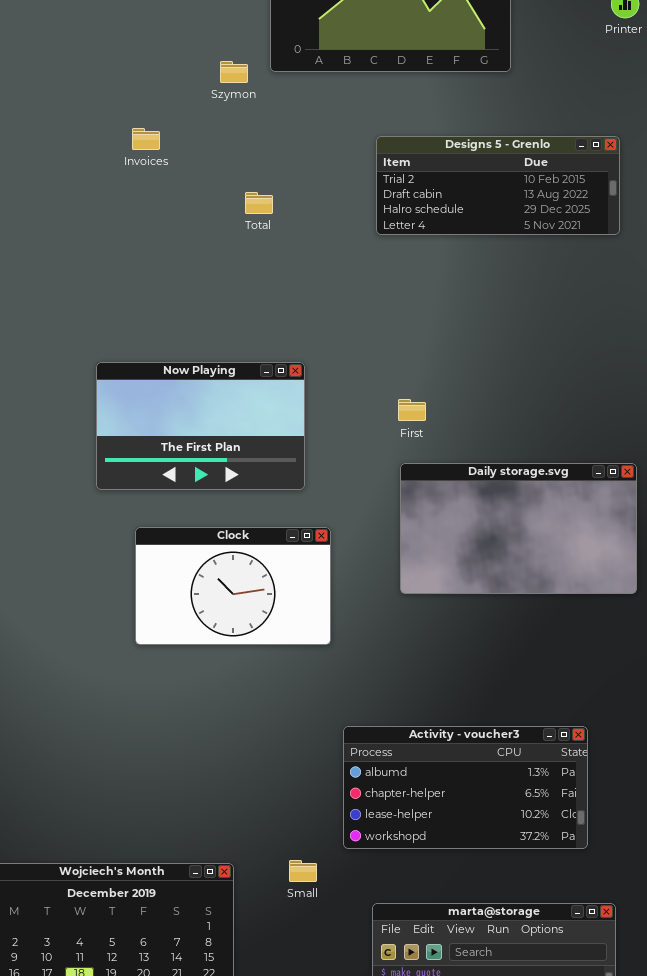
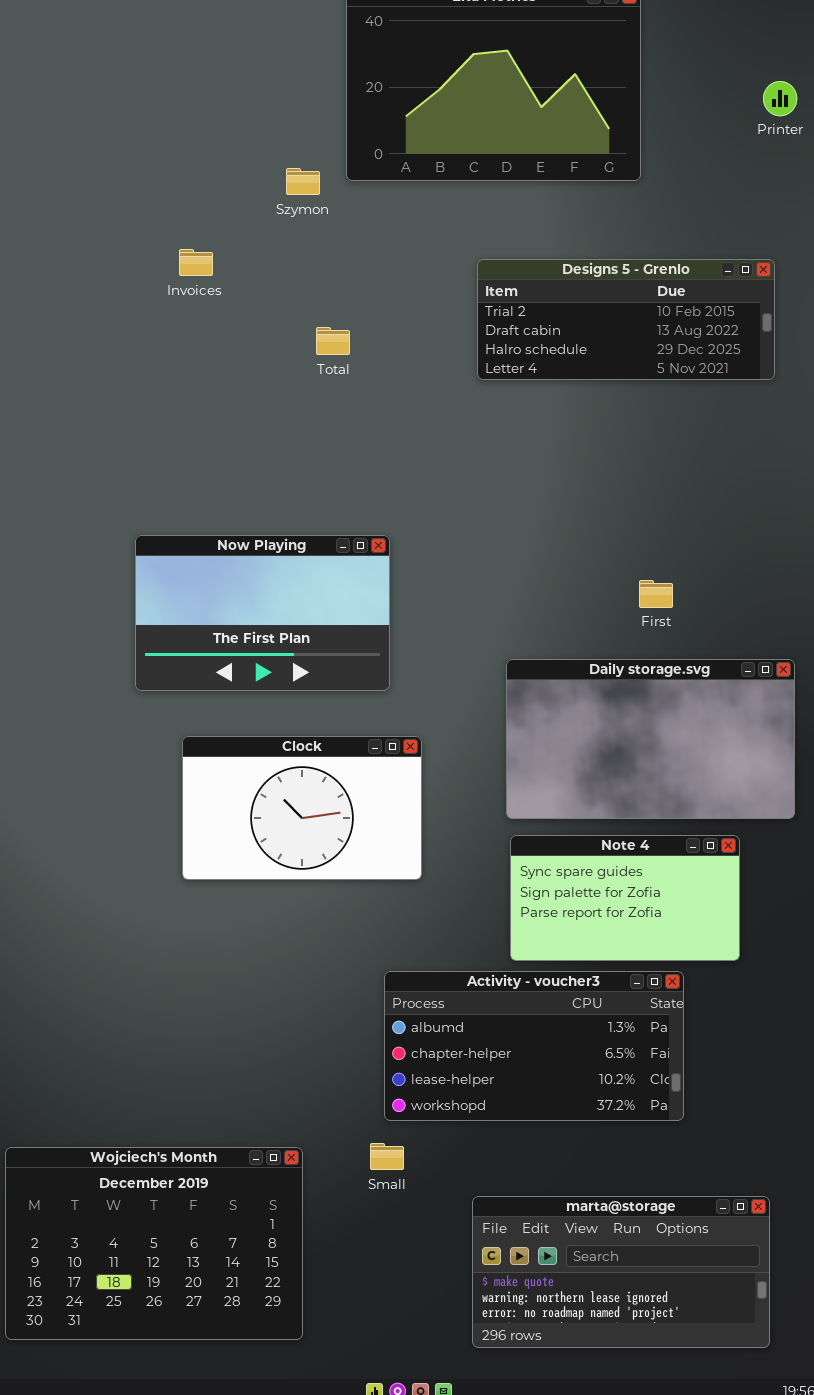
First: [398,399,426,421] -> [639,580,673,608], moved
Note 4: none -> [510,835,740,961], opened
Activity - voucher3: [343,726,588,849] -> [384,971,684,1121], moved

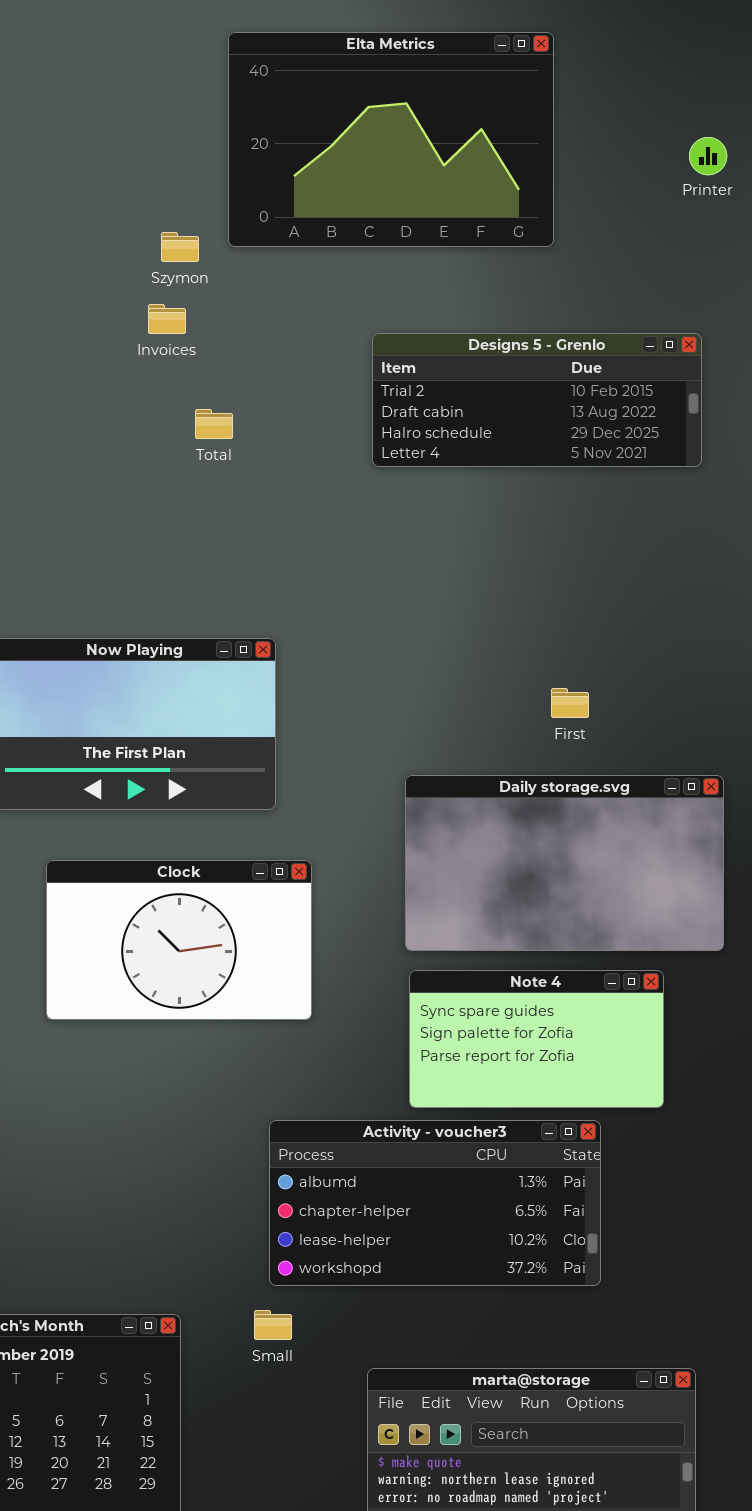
Invoices: [179,249,213,276] -> [148,304,186,334], moved

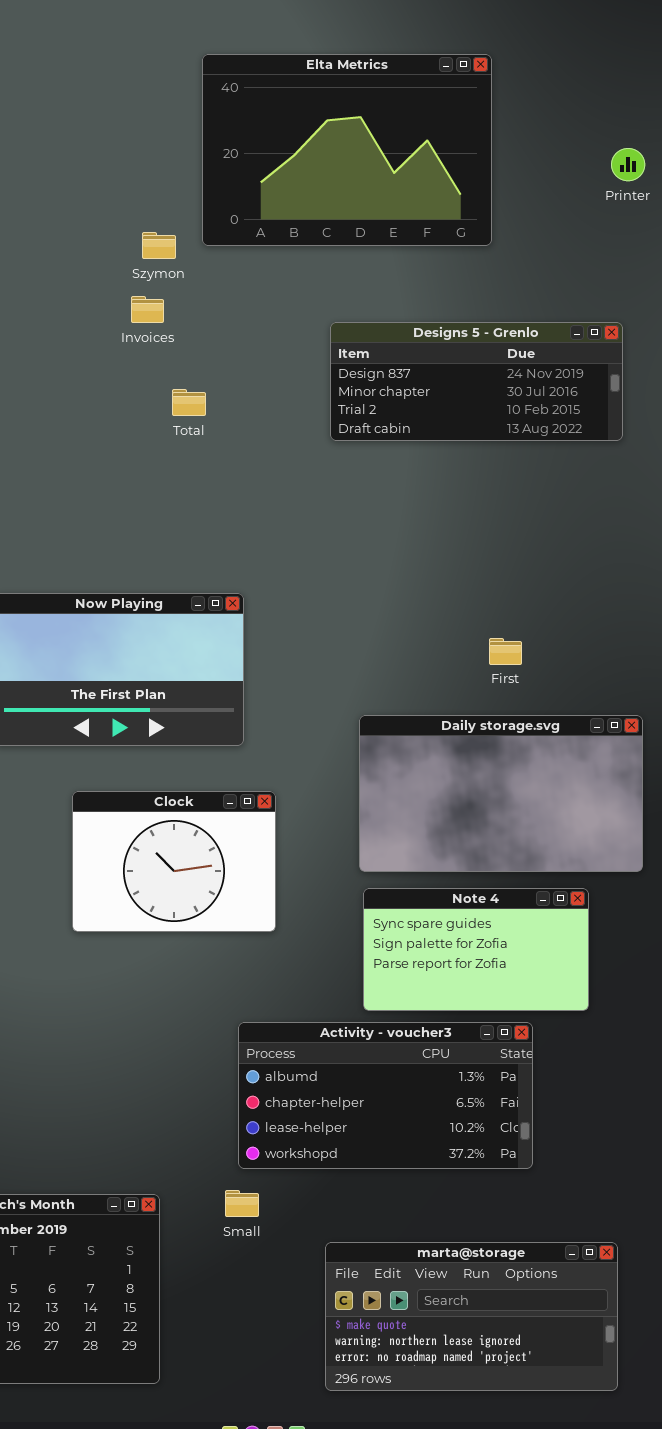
Designs 5 - Grenlo: [372,333,702,467] -> [330,322,623,441], scrolled up 2 rows
Clock: [46,860,312,1020] -> [72,791,276,932], resized

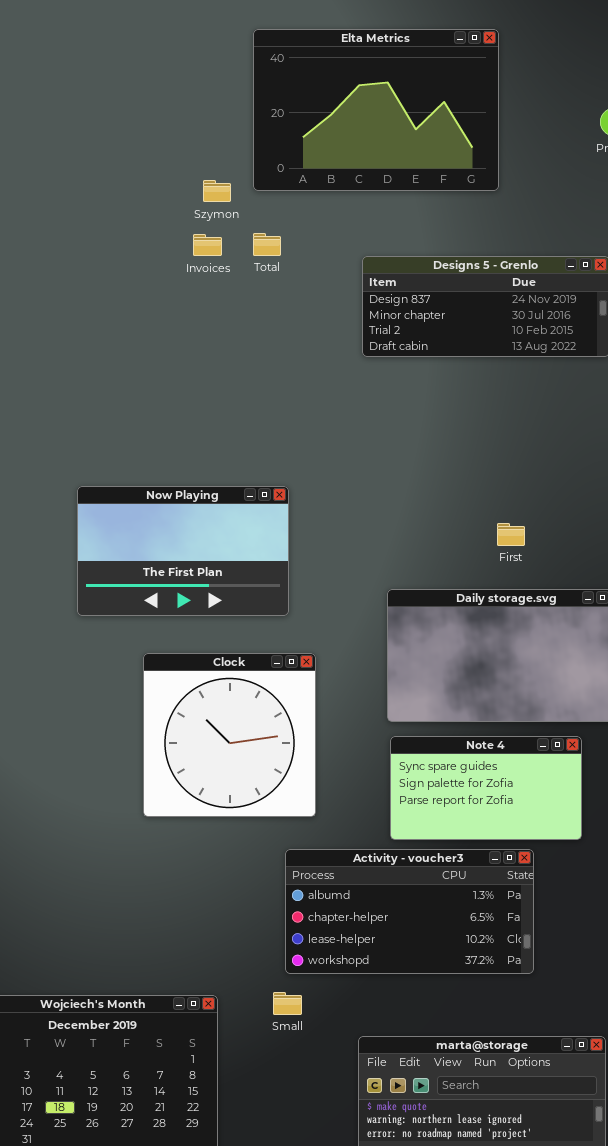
Total: [172,389,206,416] -> [253,233,281,256], moved
Clock: [72,791,276,932] -> [143,653,316,817], resized

